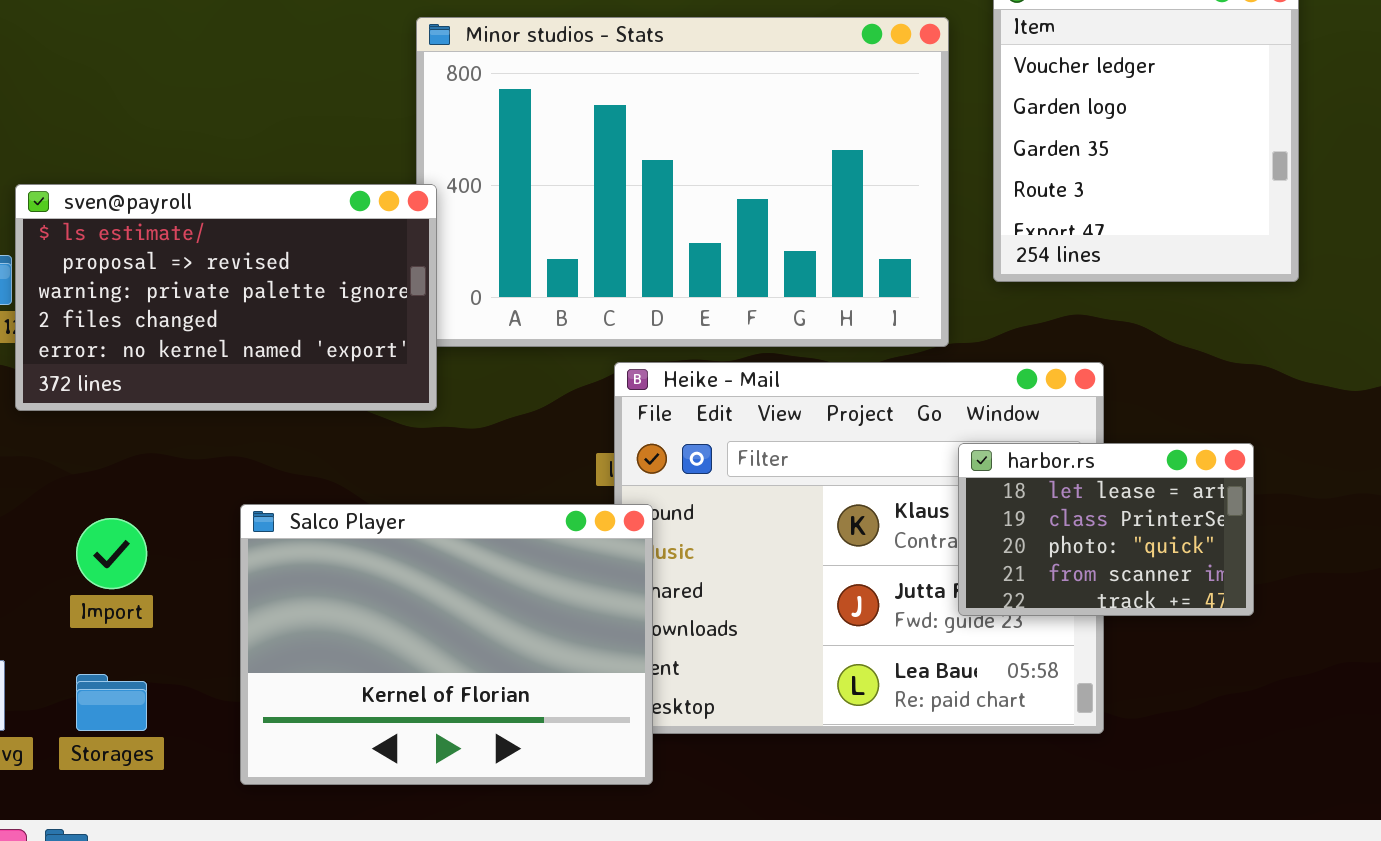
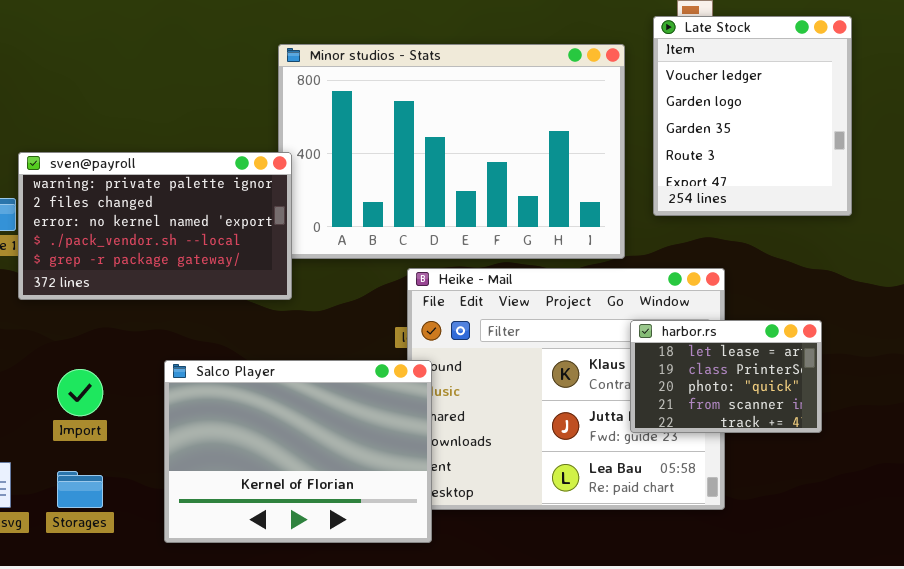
sven@payroll: [15,184,437,411] -> [18,152,292,300], scrolled down 2 rows

